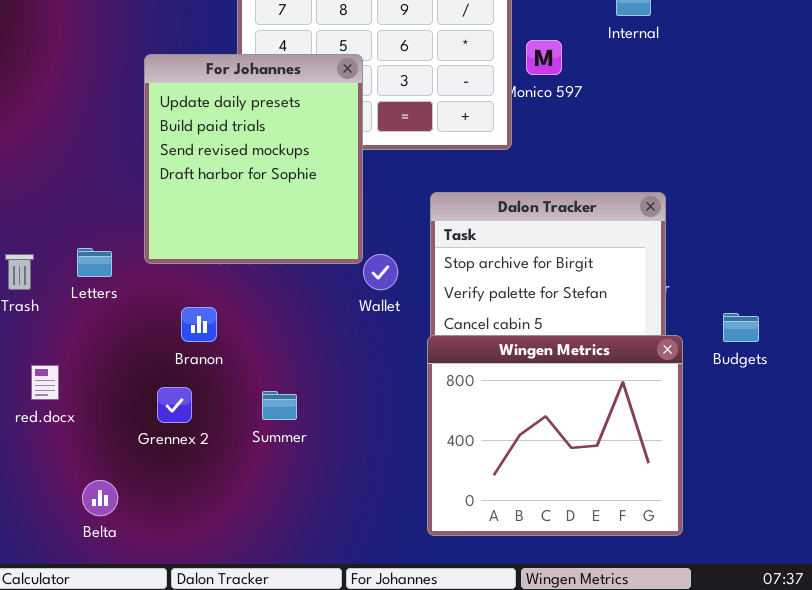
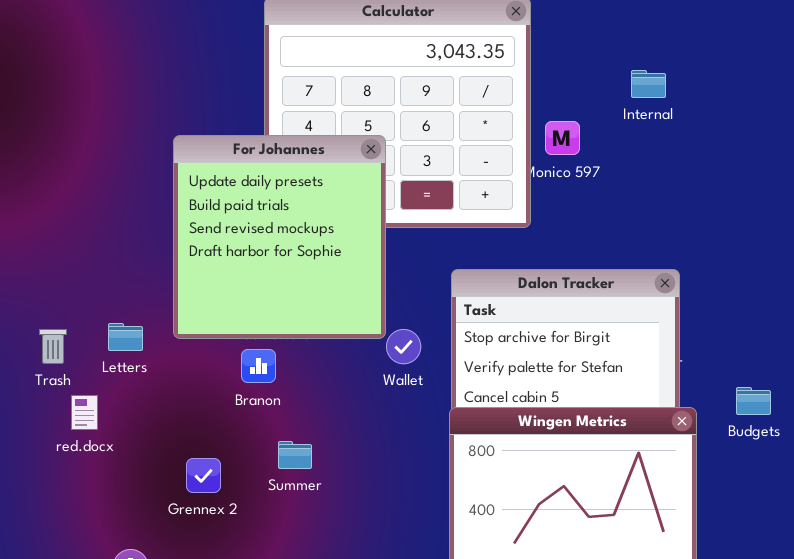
Branon: [181,307,217,342] -> [241,349,276,383], moved
red.docx: [31,365,59,400] -> [71,395,98,430], moved
Summer: [262,391,297,420] -> [278,441,312,469], moved

